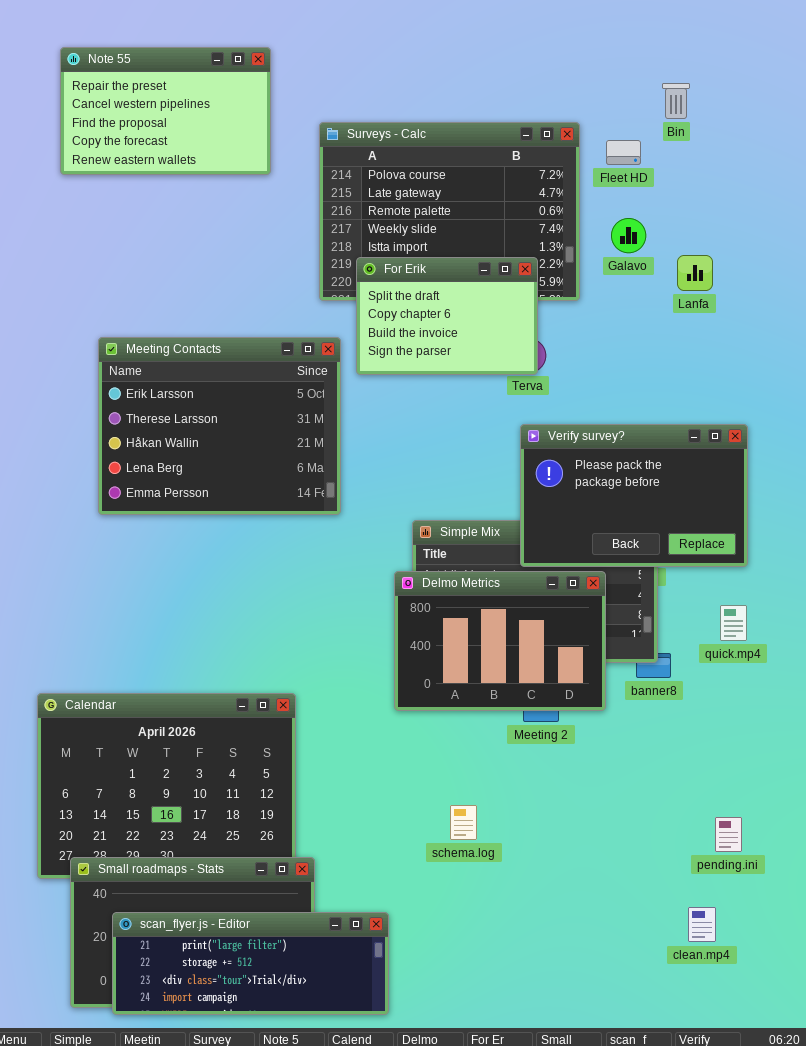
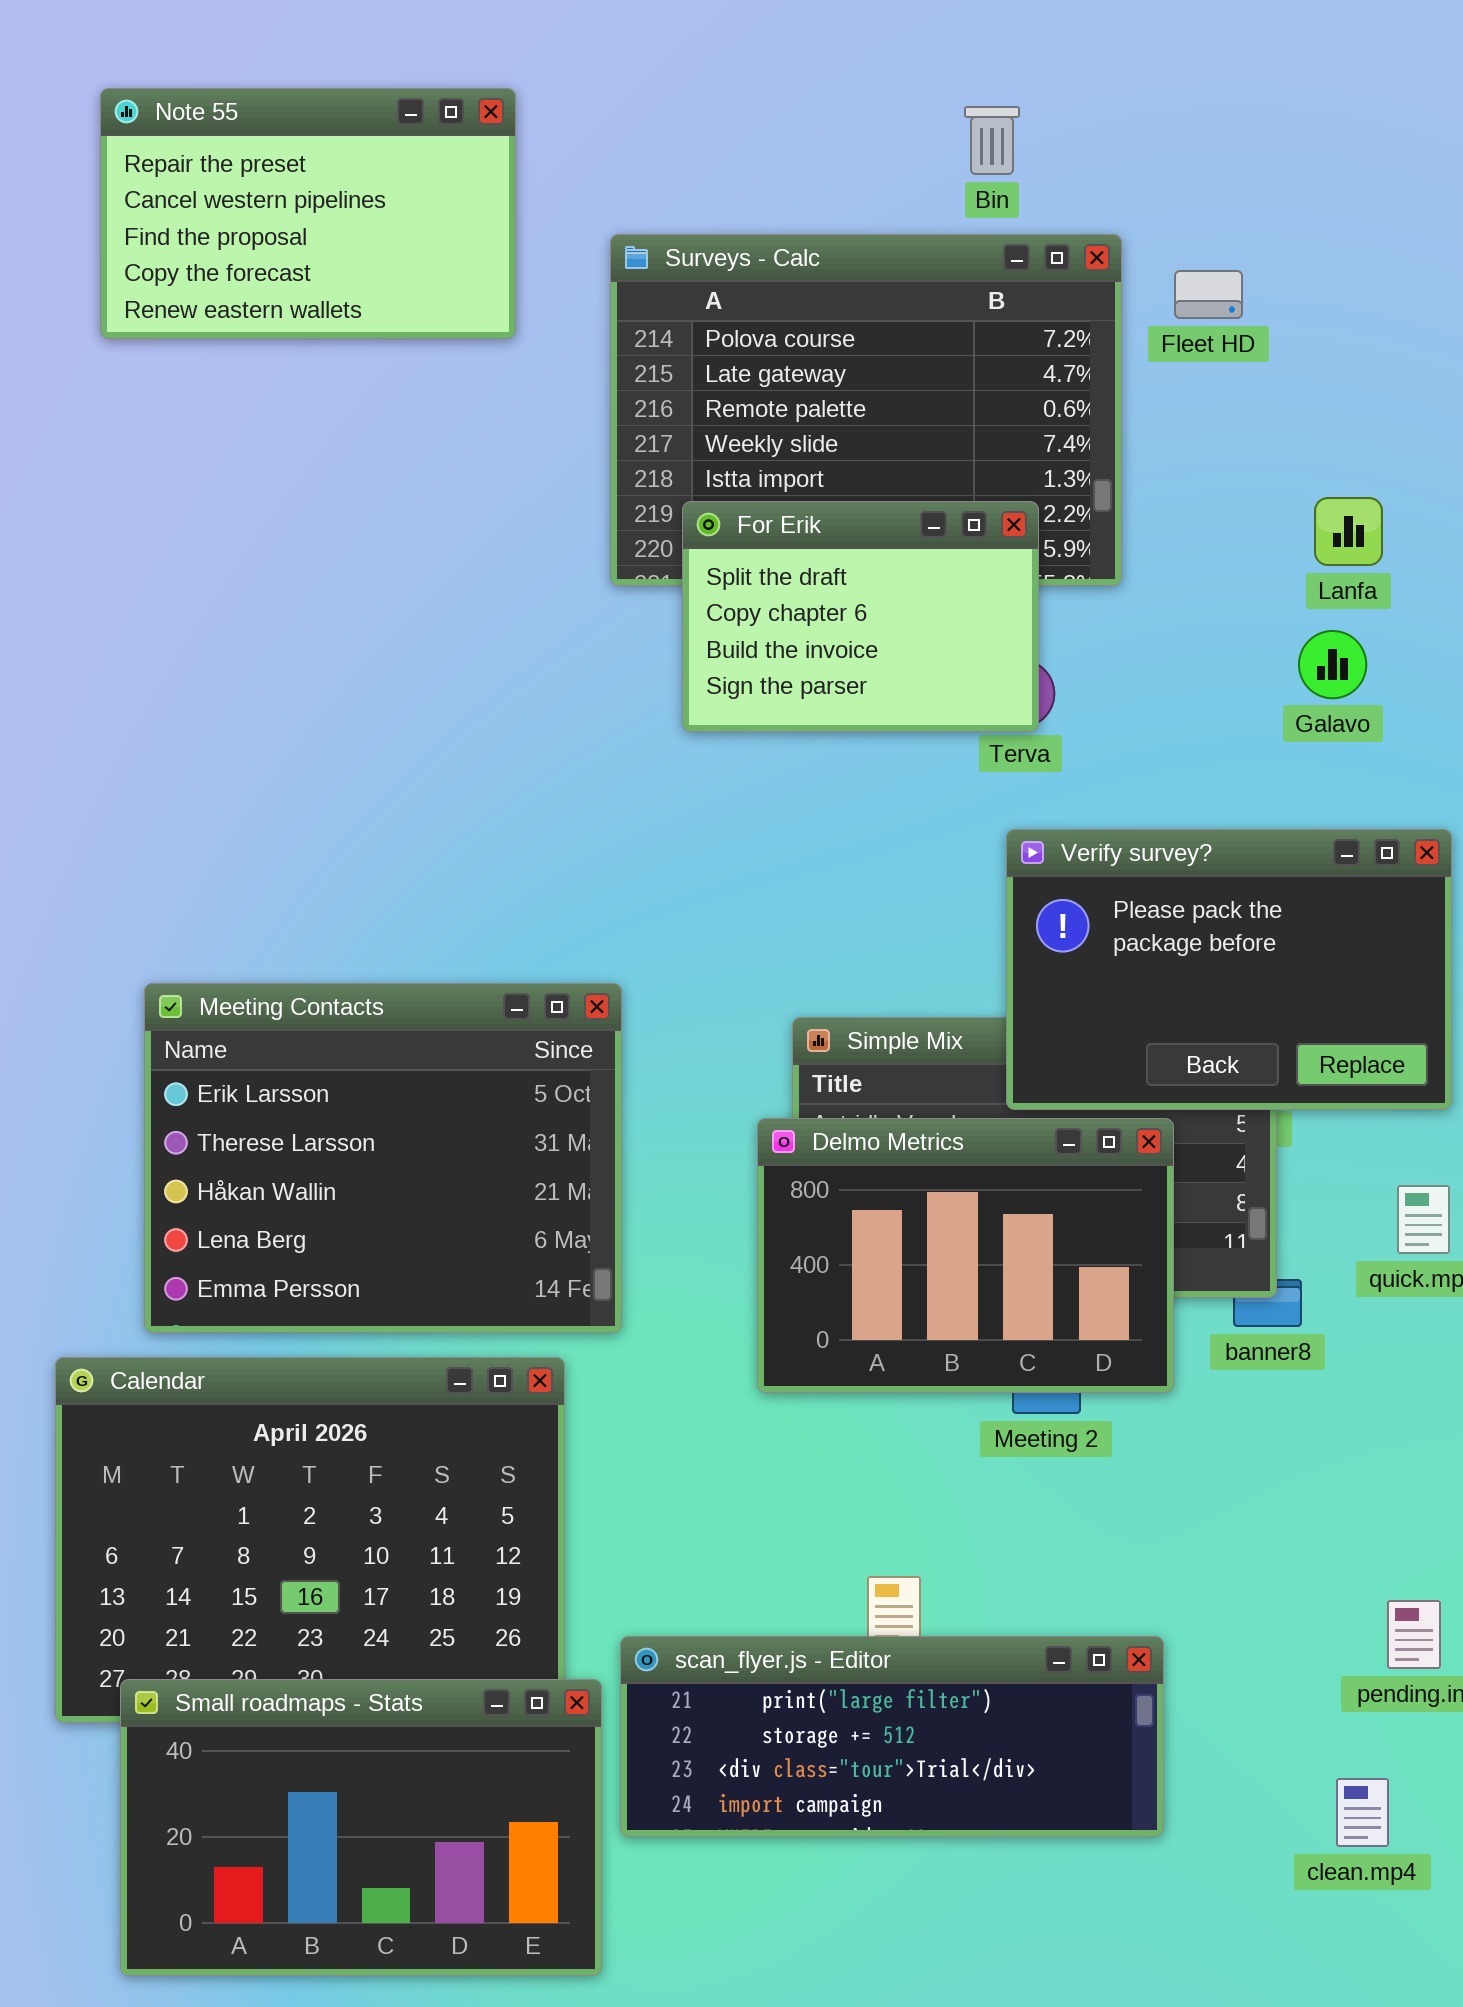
Bin: [662,83,690,119] -> [964,106,1020,175], moved
Galavo: [611,218,646,253] -> [1298,630,1367,699], moved
Meeting Contacts: [98,337,341,515] -> [144,983,622,1333], moved
scan_flyer.js - Editor: [112,912,389,1015] -> [620,1636,1164,1837], moved

